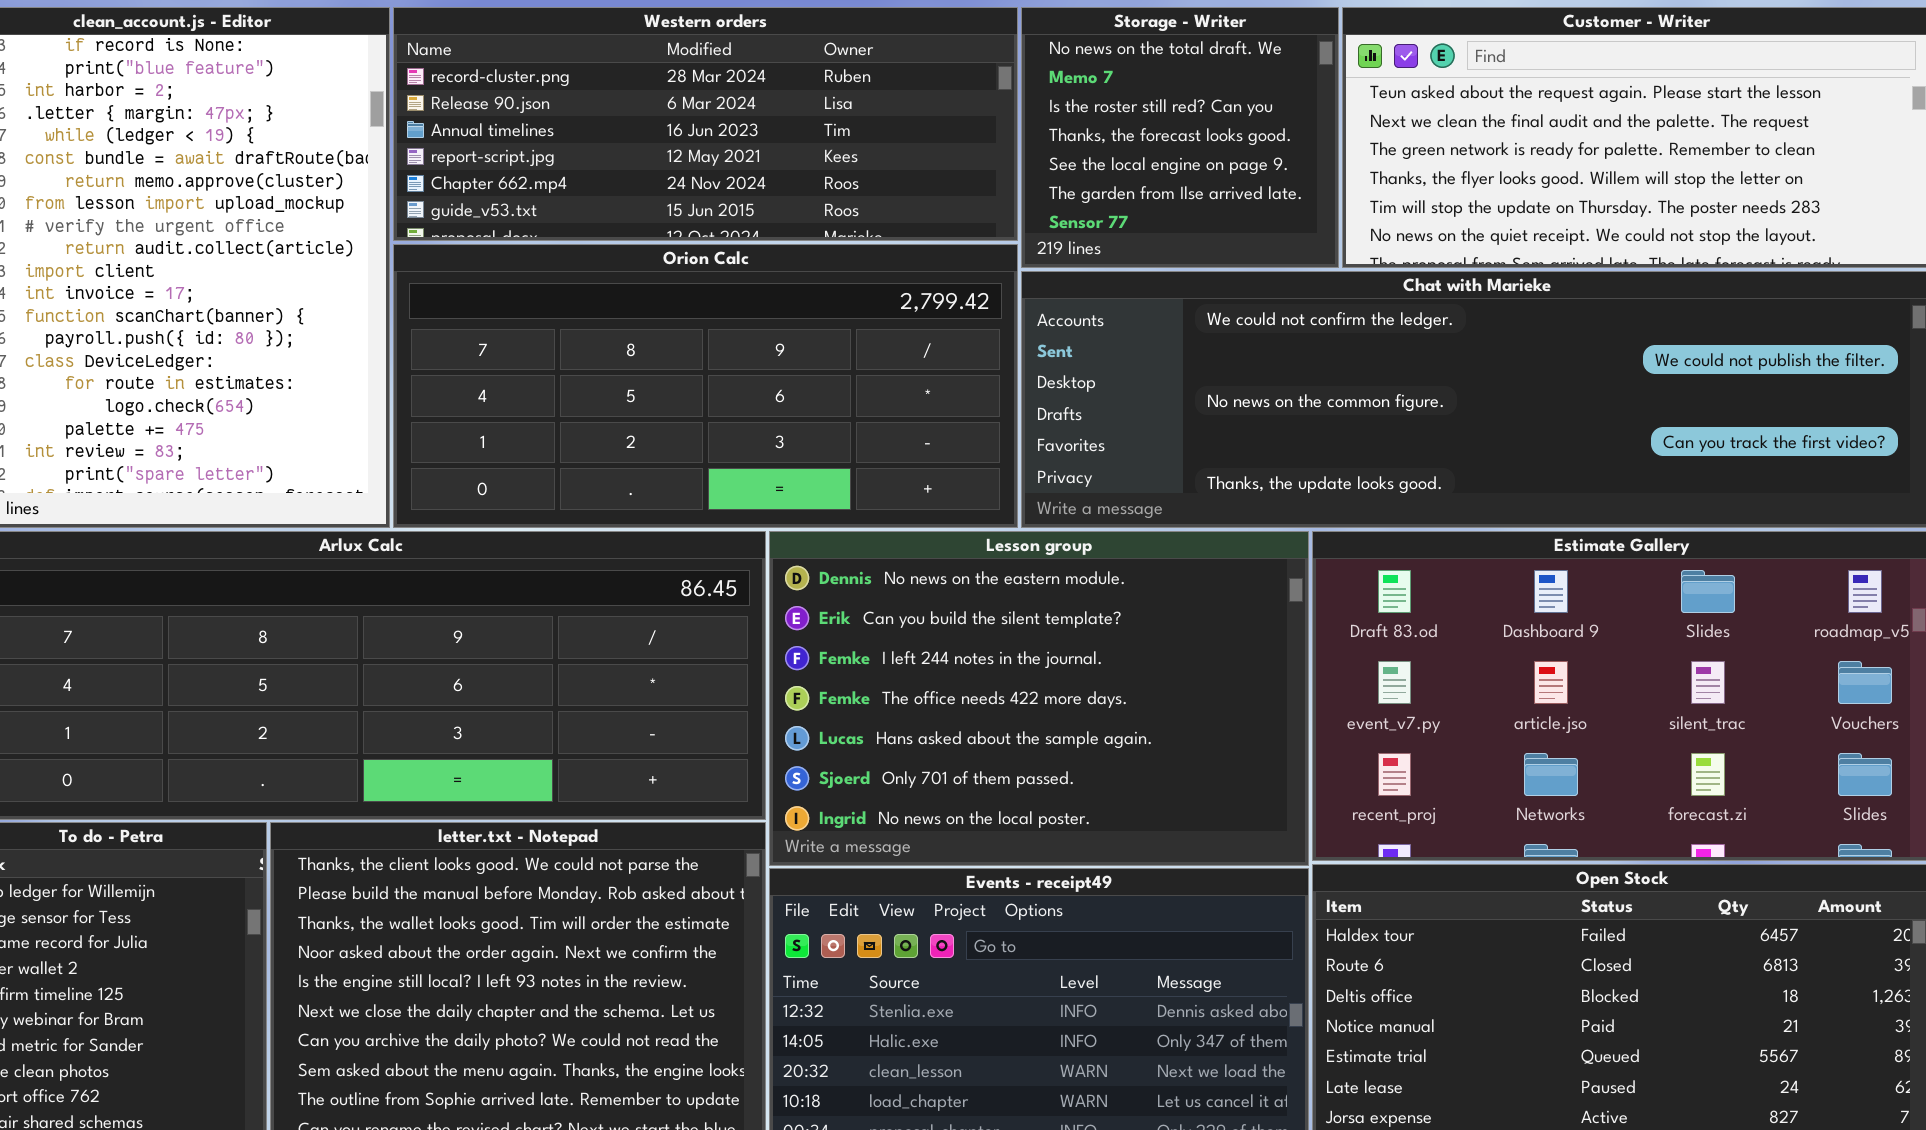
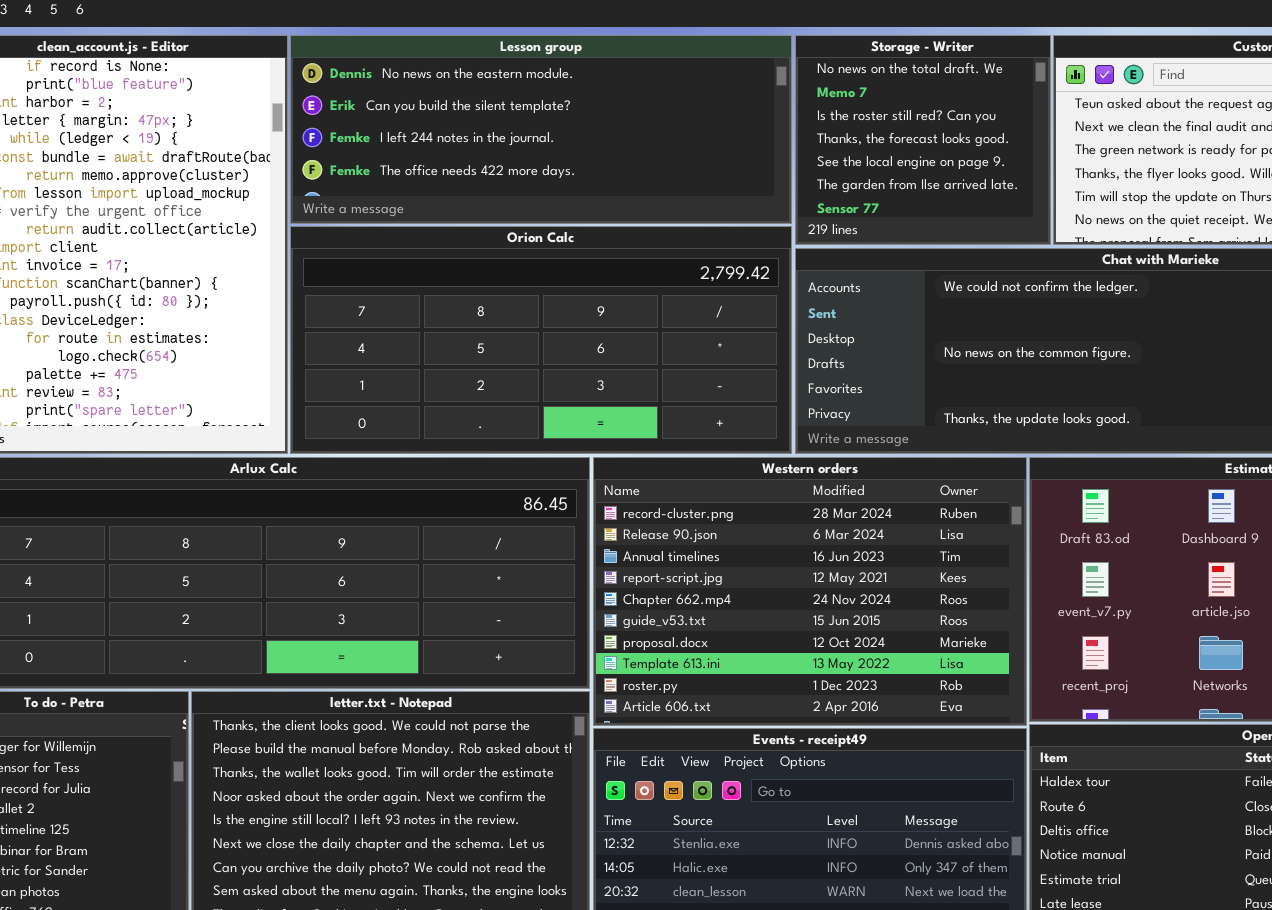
Western orders: [393,7,1018,241] -> [593,457,1027,726], moved, resized
Lesson group: [769,531,1309,866] -> [290,35,792,224], moved, resized

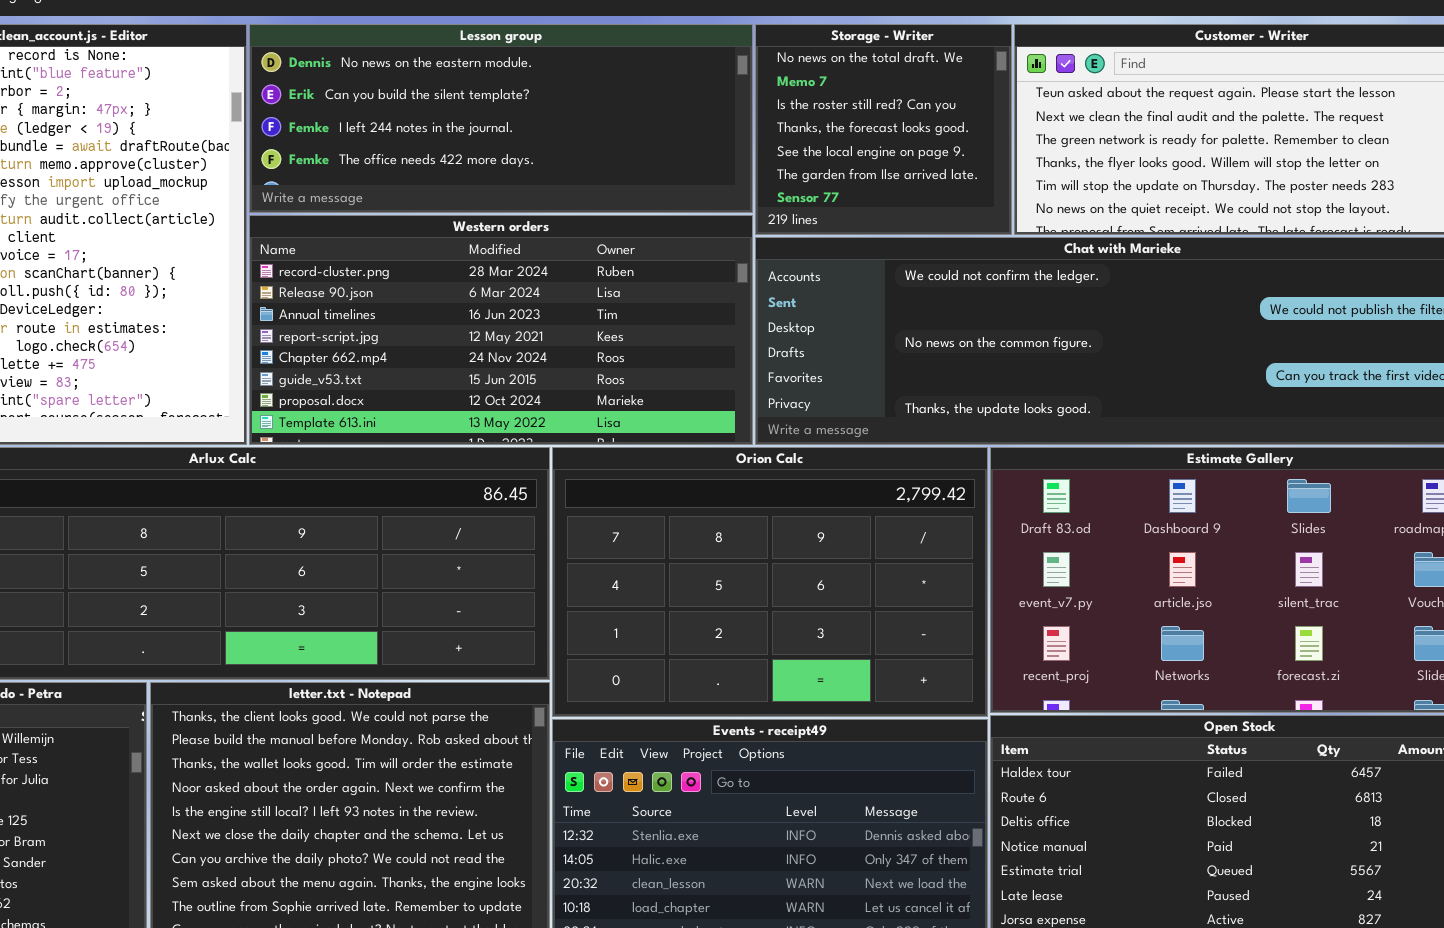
Orion Calc: [290,226,792,454] -> [552,447,988,717], moved, resized
Western orders: [593,457,1027,726] -> [249,215,753,445], moved, resized

